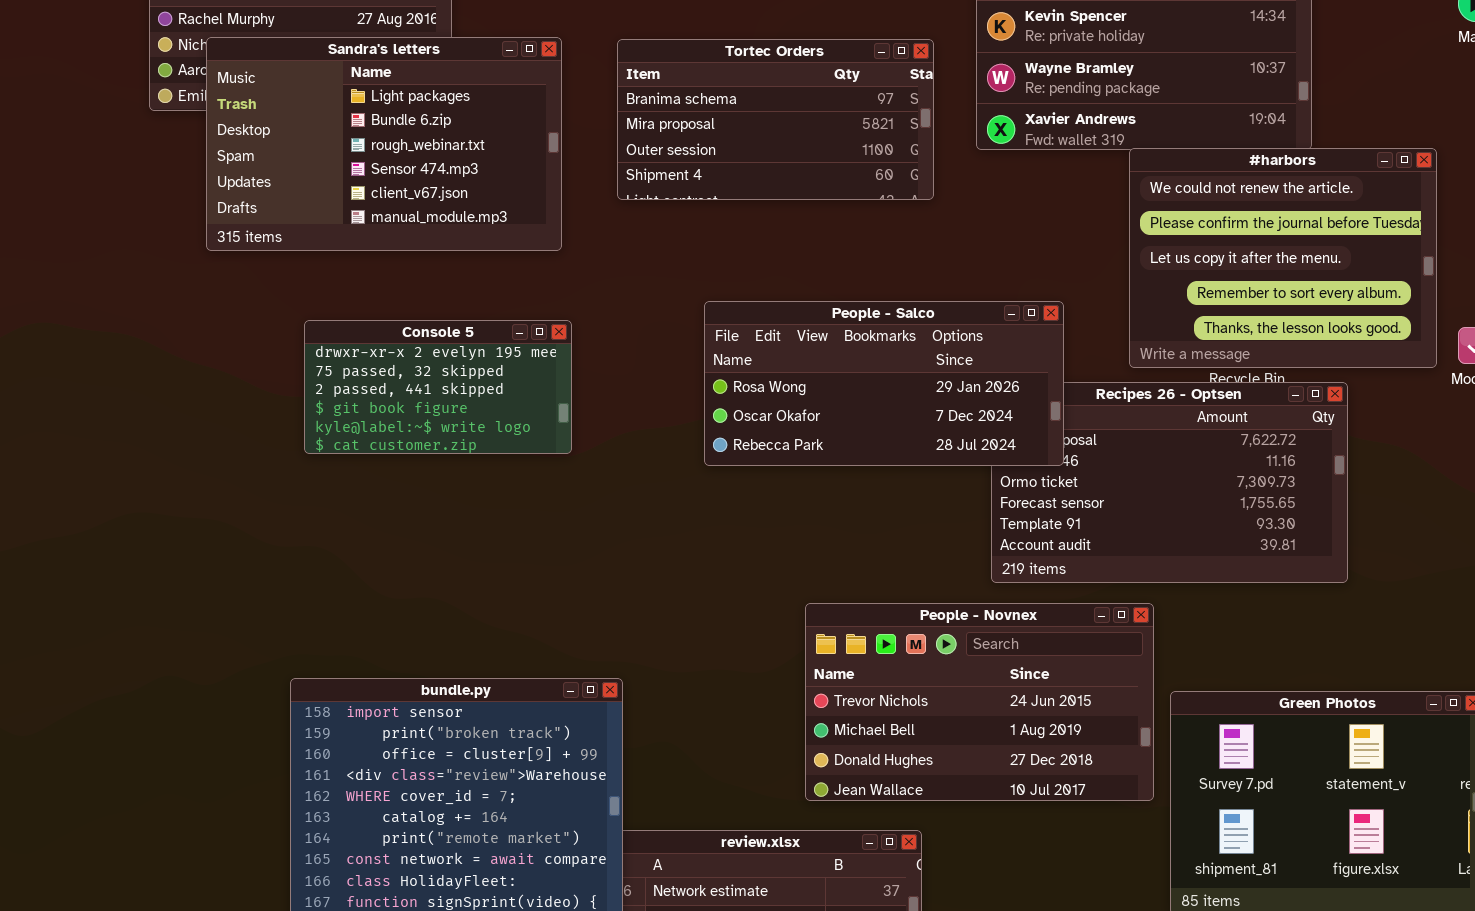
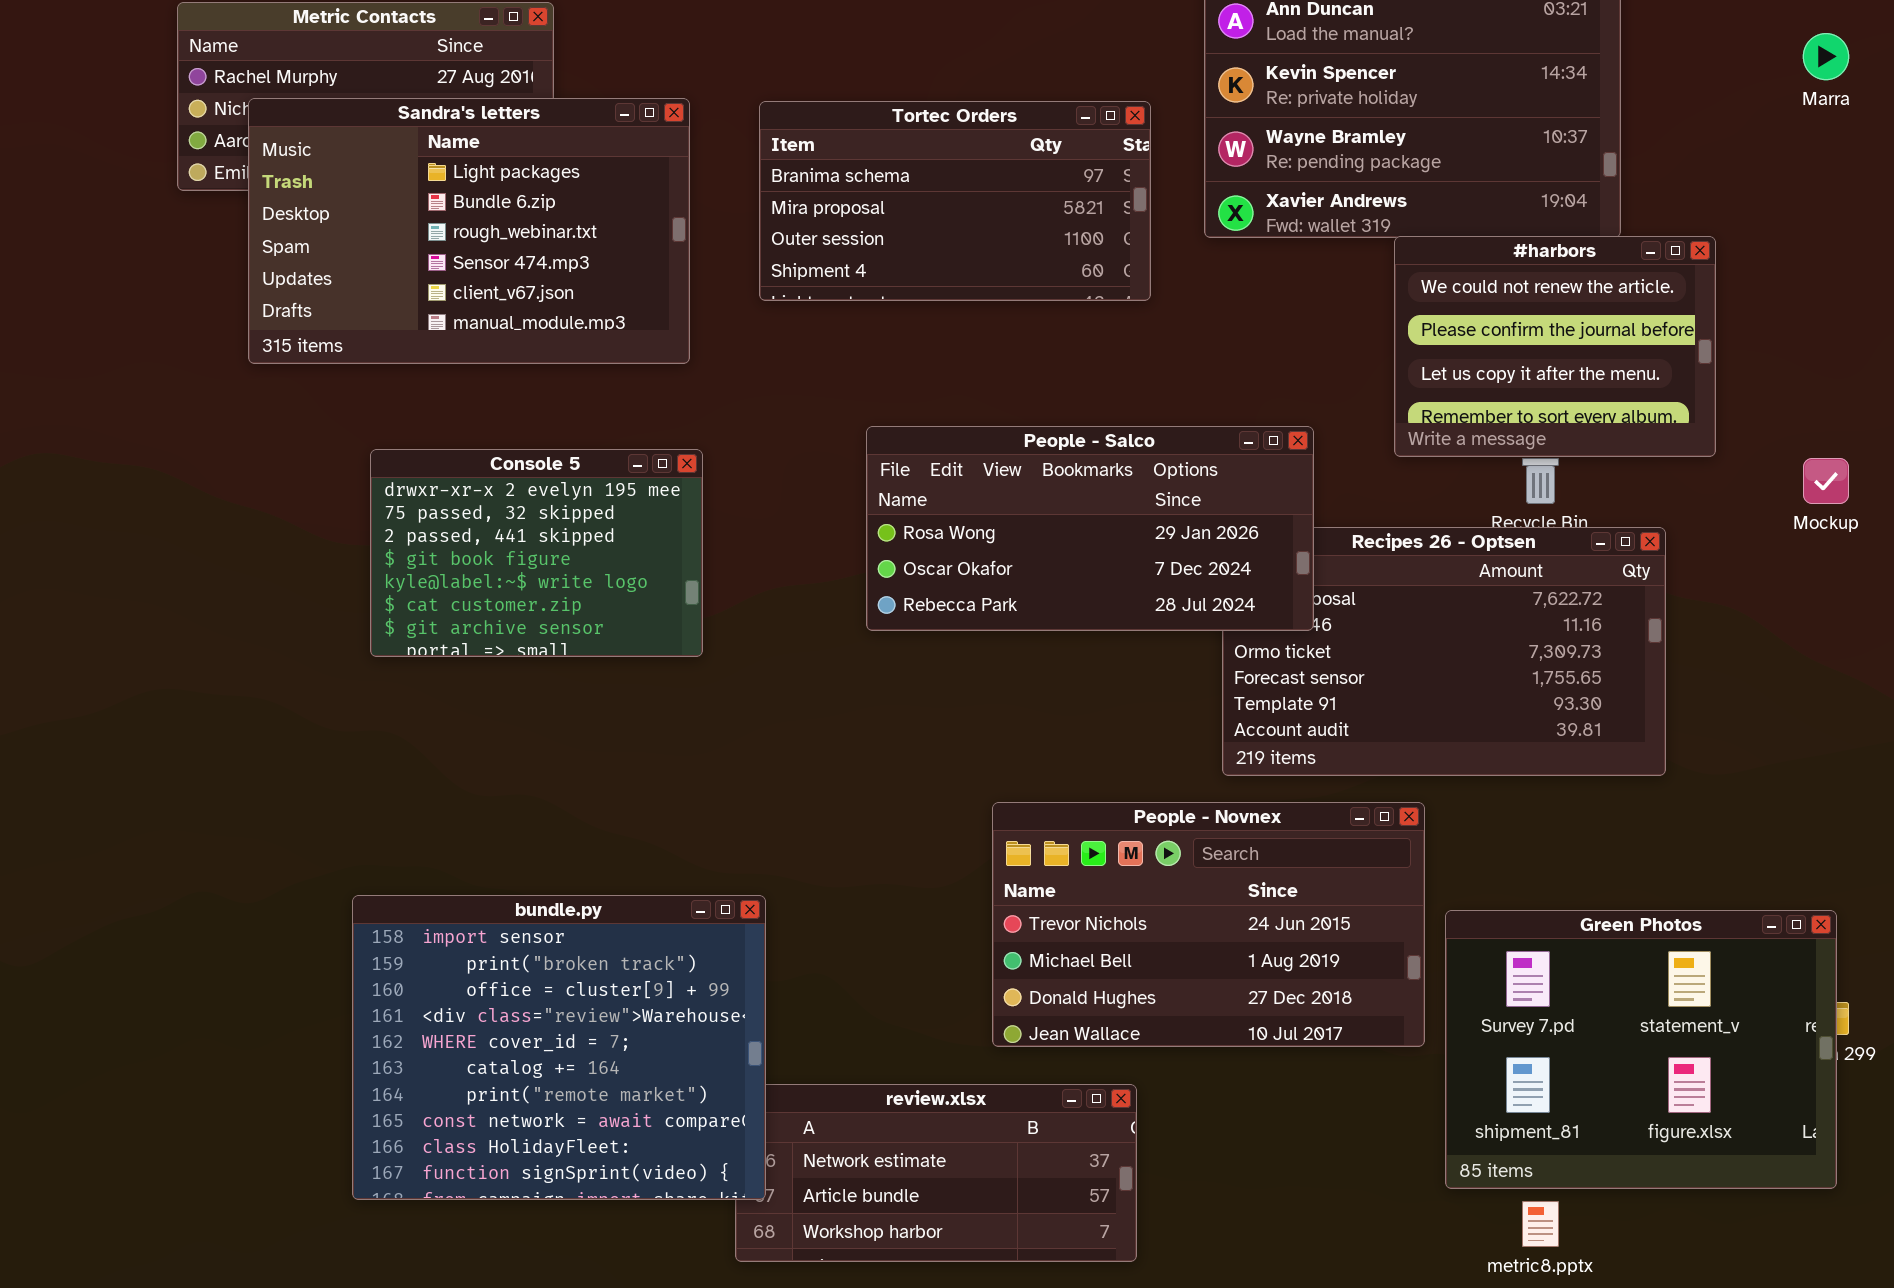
#harbors: [1129,148,1437,368] -> [1394,236,1716,457], resized
Console 5: [304,320,572,454] -> [370,449,703,657], resized

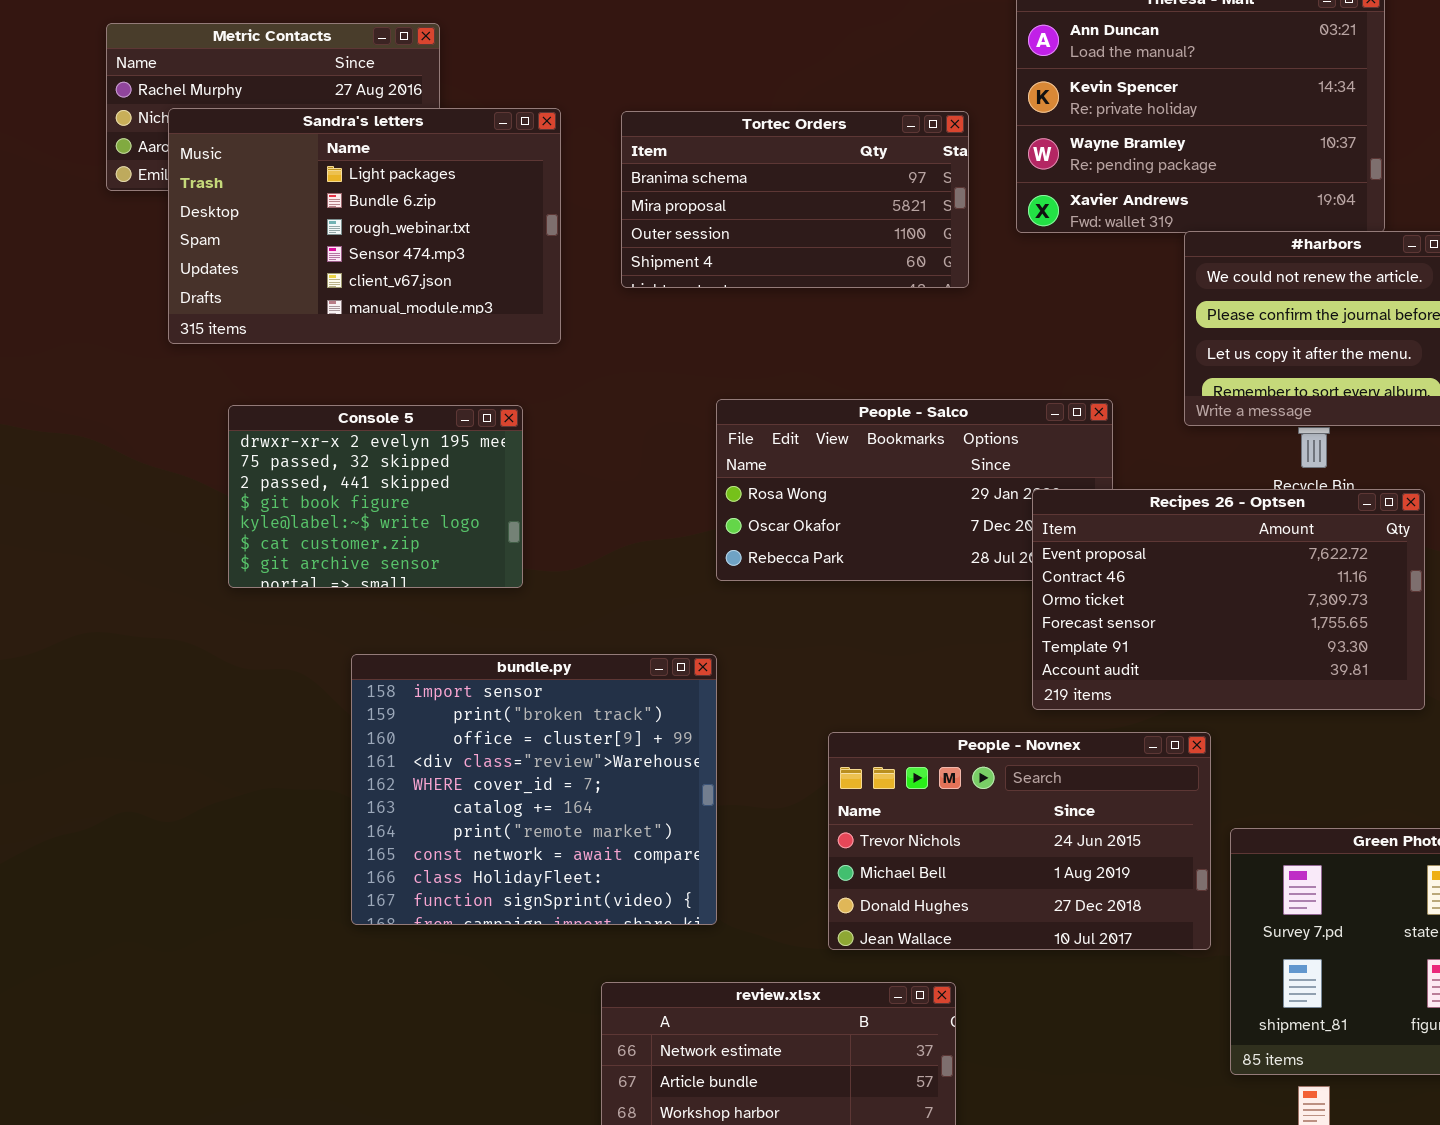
Console 5: [370,449,703,657] -> [228,405,523,588], moved
Recipes 26 - Optsen: [1222,527,1666,776] -> [1032,489,1425,710], raised
bundle.py: [352,895,766,1200] -> [351,654,717,925], moved

